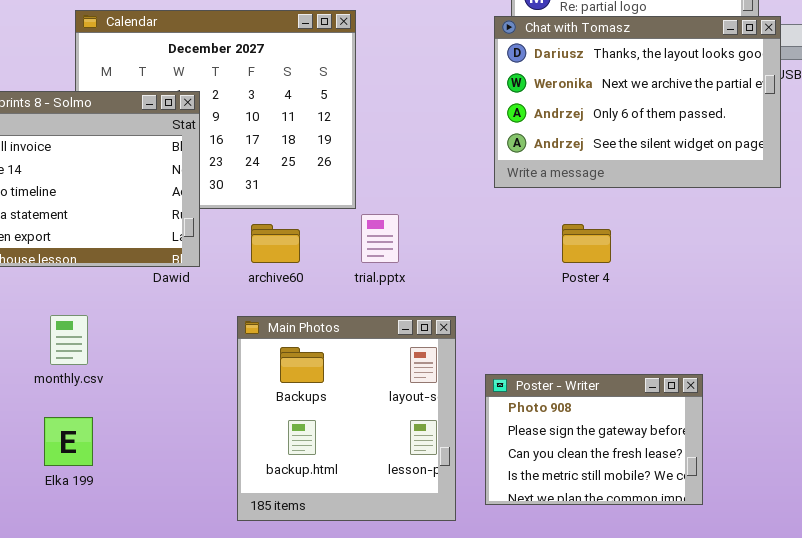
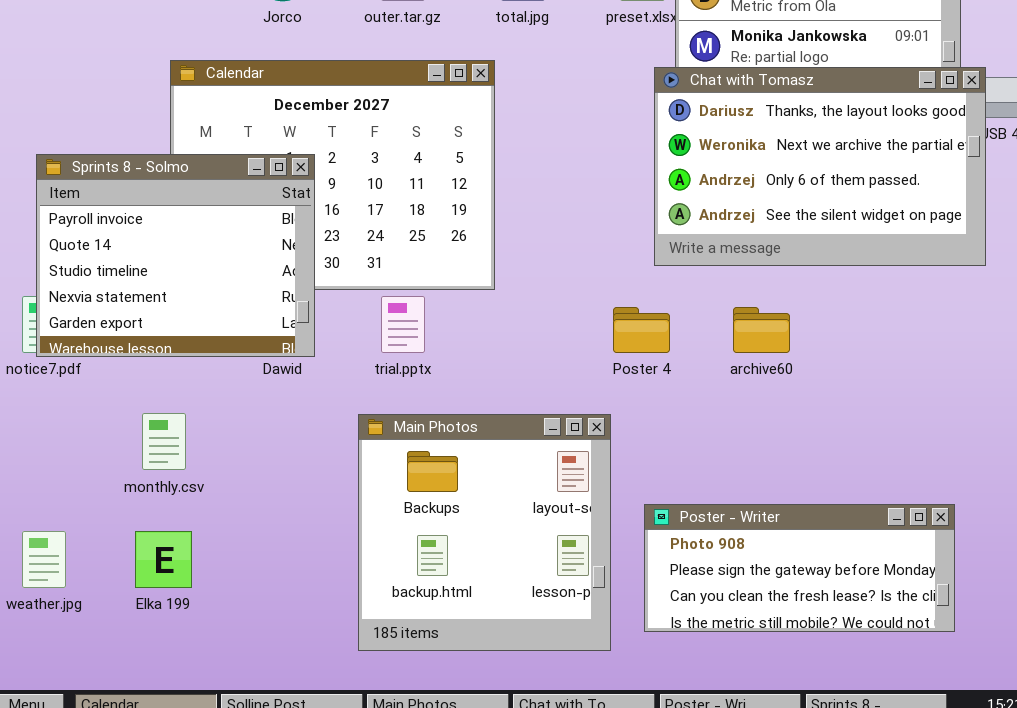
trial.pptx: [361,214,399,263] -> [381,296,425,353], moved
archive60: [251,224,300,263] -> [733,307,790,353], moved
Poster 4: [562,224,611,263] -> [613,307,670,353], moved
Poster - Writer: [485,374,703,505] -> [644,504,955,632], resized

